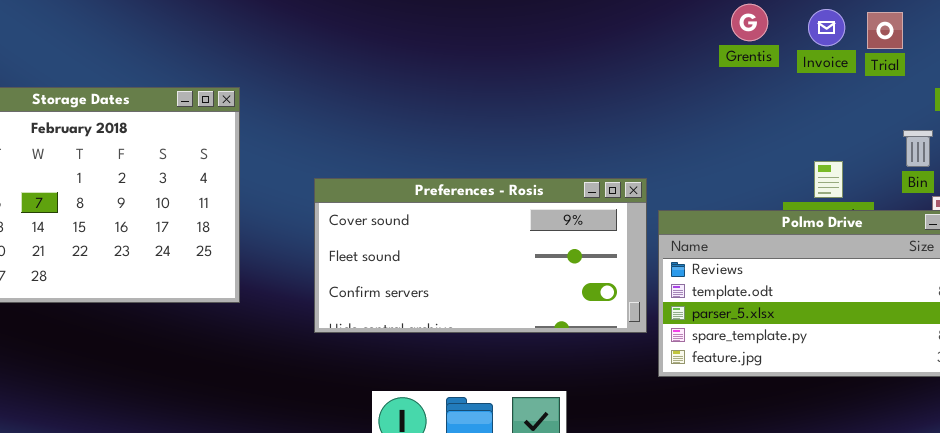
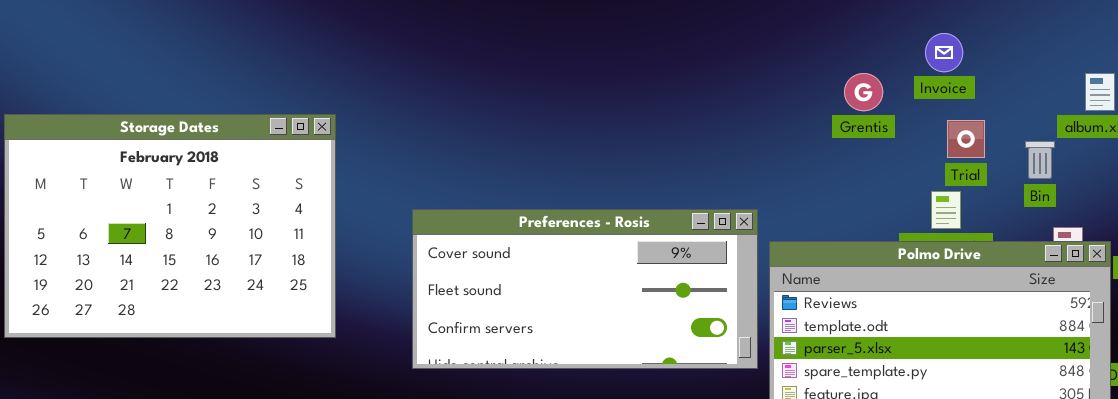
Grentis: [731,4,768,41] -> [844,73,883,111], moved
Trial: [867,12,903,49] -> [947,120,985,158], moved
Bin: [903,130,933,167] -> [1025,141,1055,179], moved

